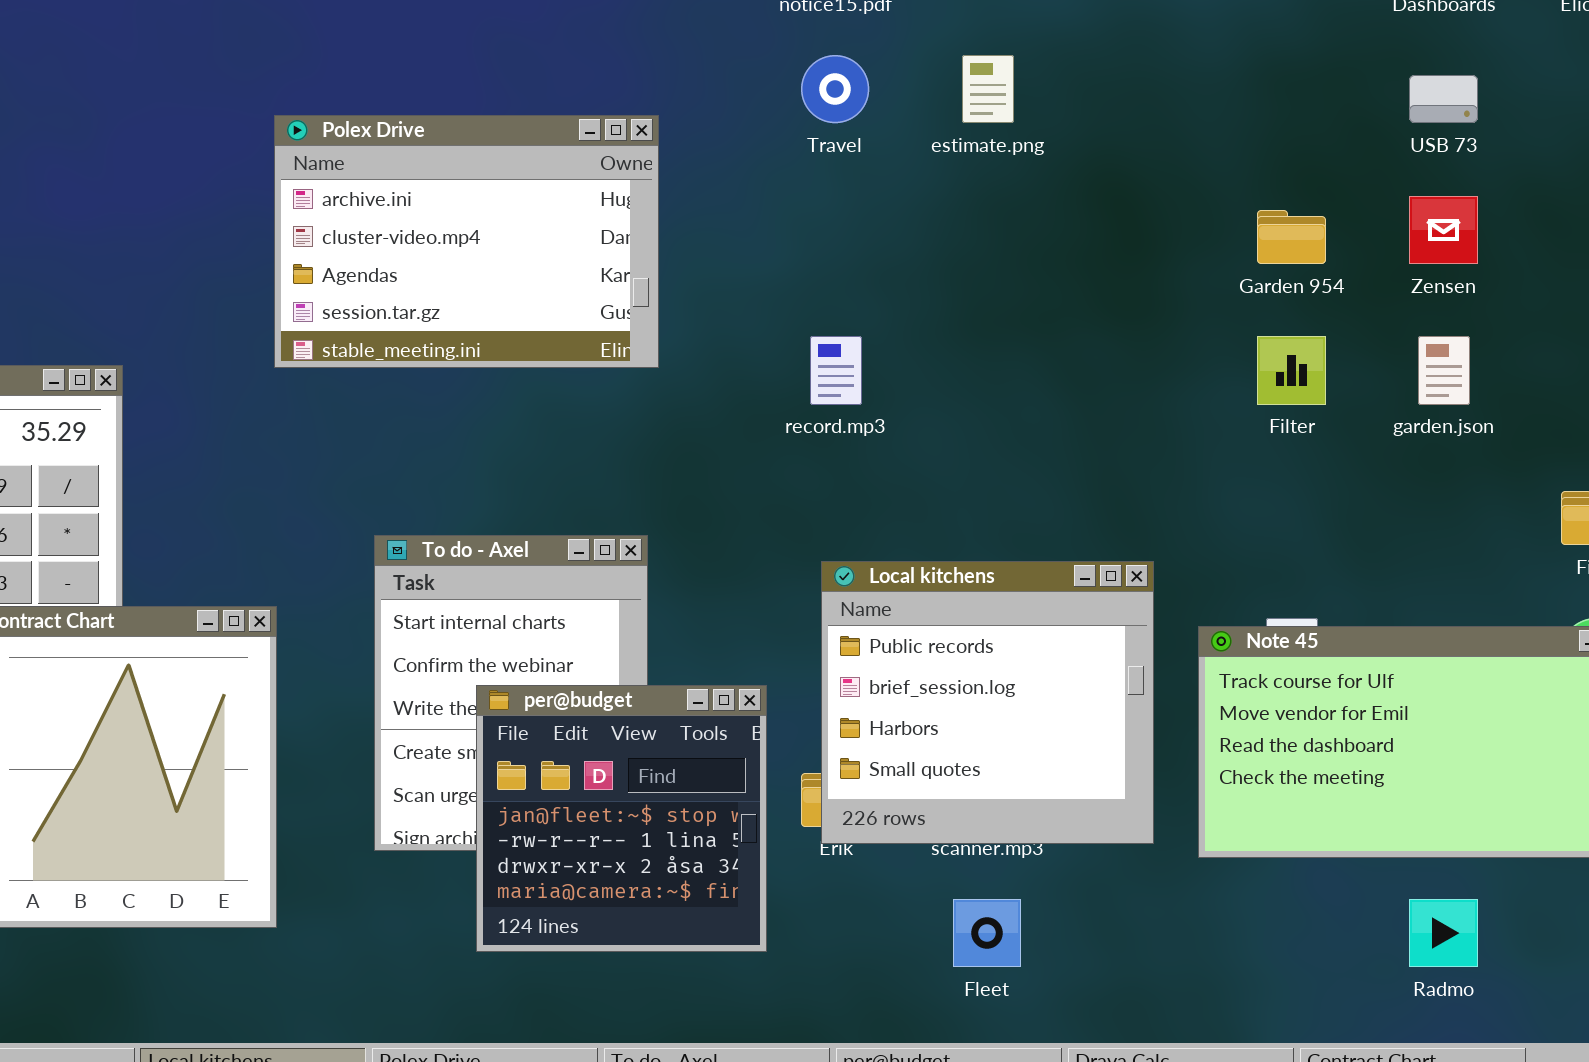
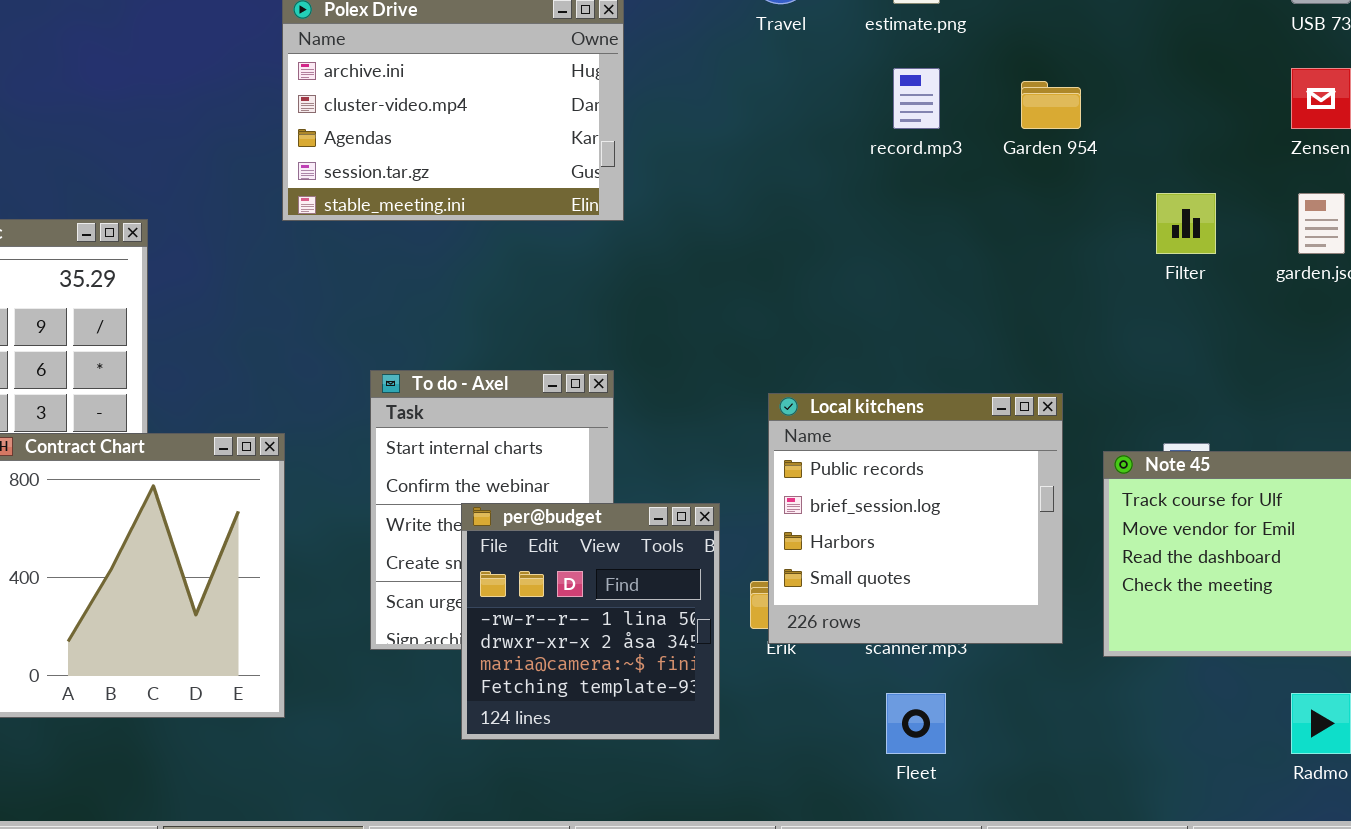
Garden 954: [1257,210,1326,264] -> [1021,81,1081,129], moved
record.mp3: [810,336,862,405] -> [893,68,940,129], moved
per@budget: [476,685,767,952] -> [461,503,720,740], scrolled down 1 row

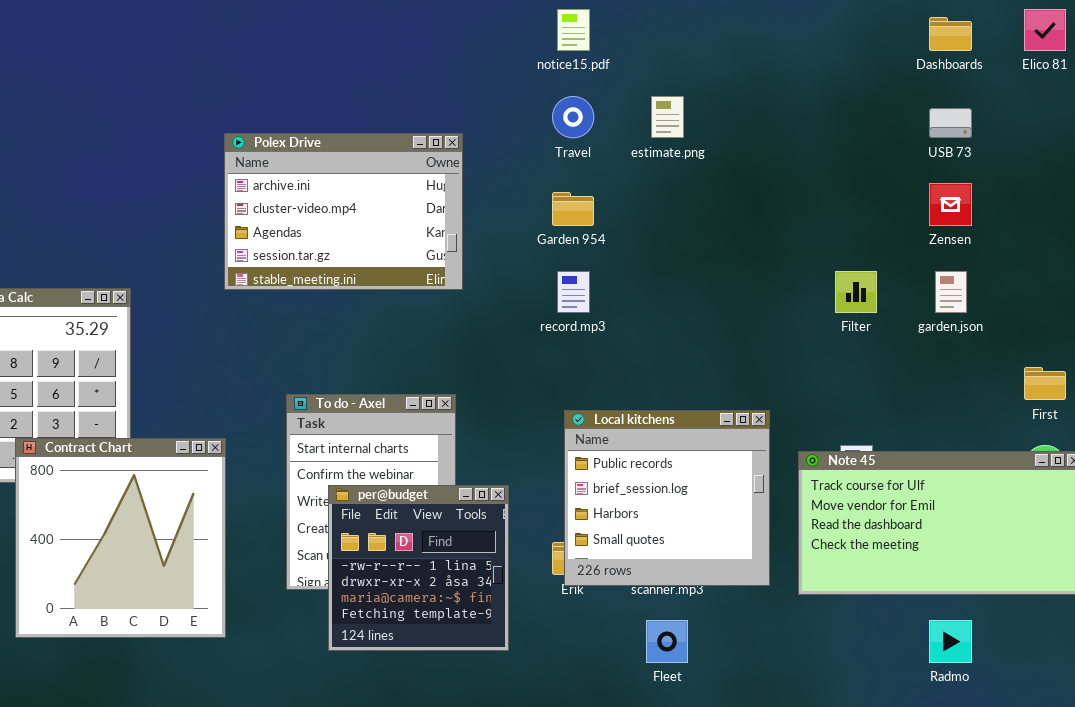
record.mp3: [893,68,940,129] -> [557,271,590,313], moved
Garden 954: [1021,81,1081,129] -> [552,192,594,226], moved
per@budget: [461,503,720,740] -> [328,485,509,651], moved

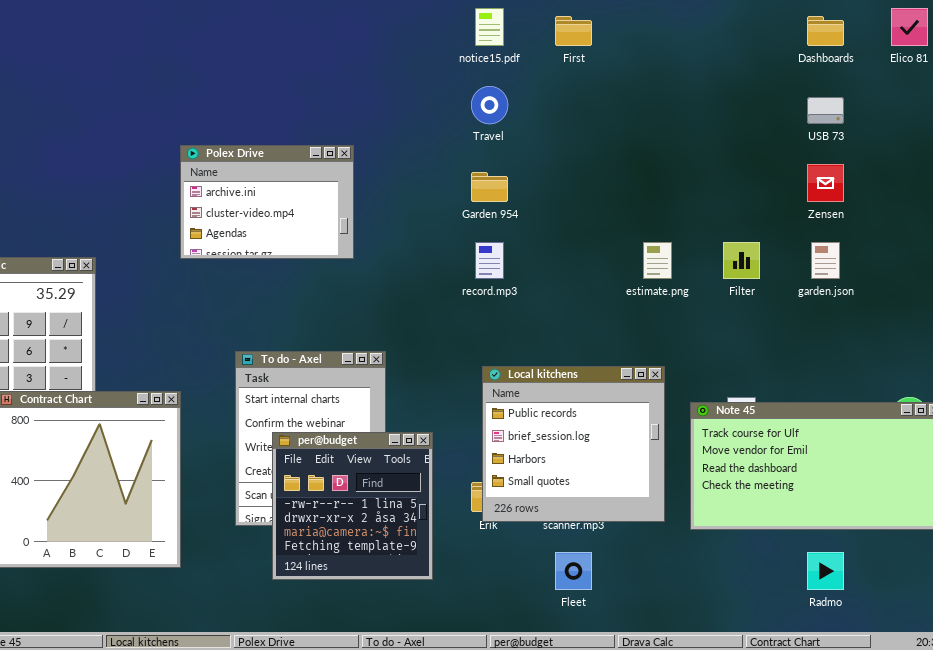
estimate.png: [651,96,684,138] -> [643,242,672,279], moved
Polex Drive: [224,133,463,290] -> [180,145,354,259], resized
First: [1024,367,1066,400] -> [555,16,592,46], moved

